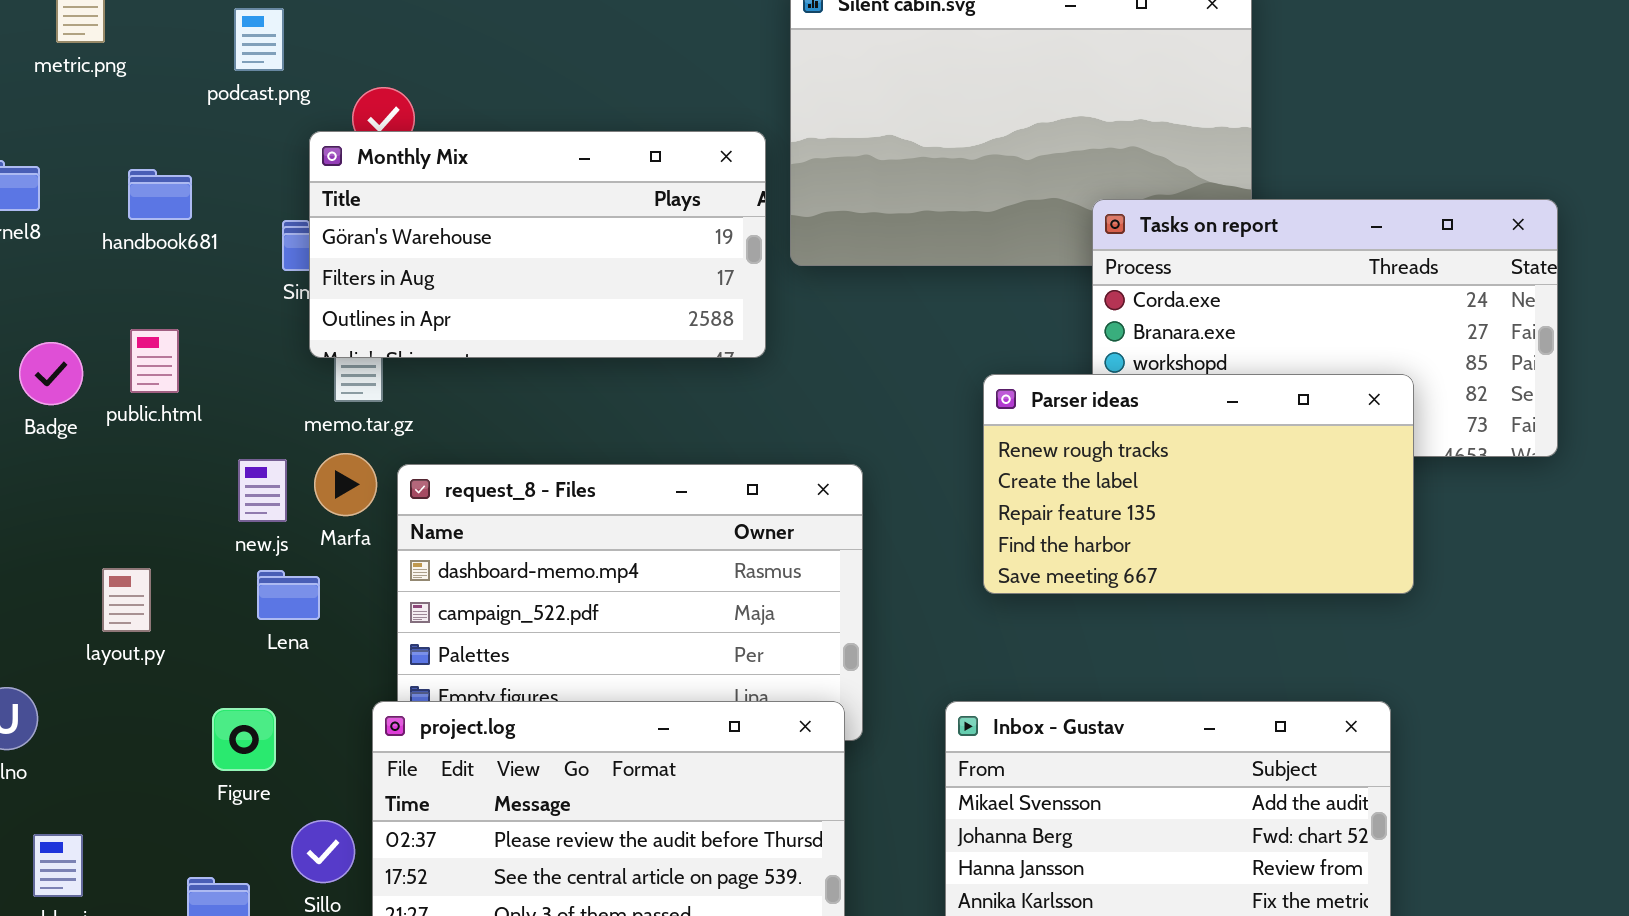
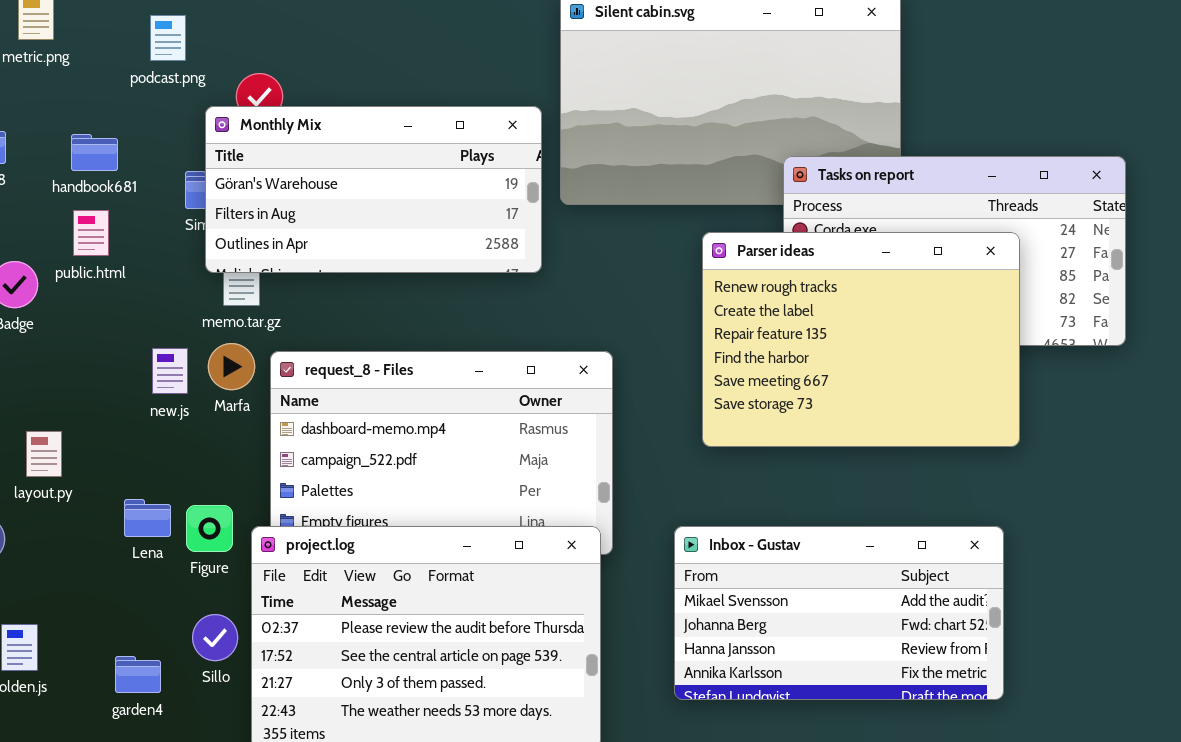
public.html: [130,329,179,393] -> [73,210,109,256], moved
Parser ideas: [983,374,1414,594] -> [702,232,1020,447], resized
layout.py: [102,568,151,632] -> [26,431,62,477], moved
Lena: [257,570,320,620] -> [124,499,171,537], moved
Figure: [212,708,276,771] -> [186,505,233,552], moved

